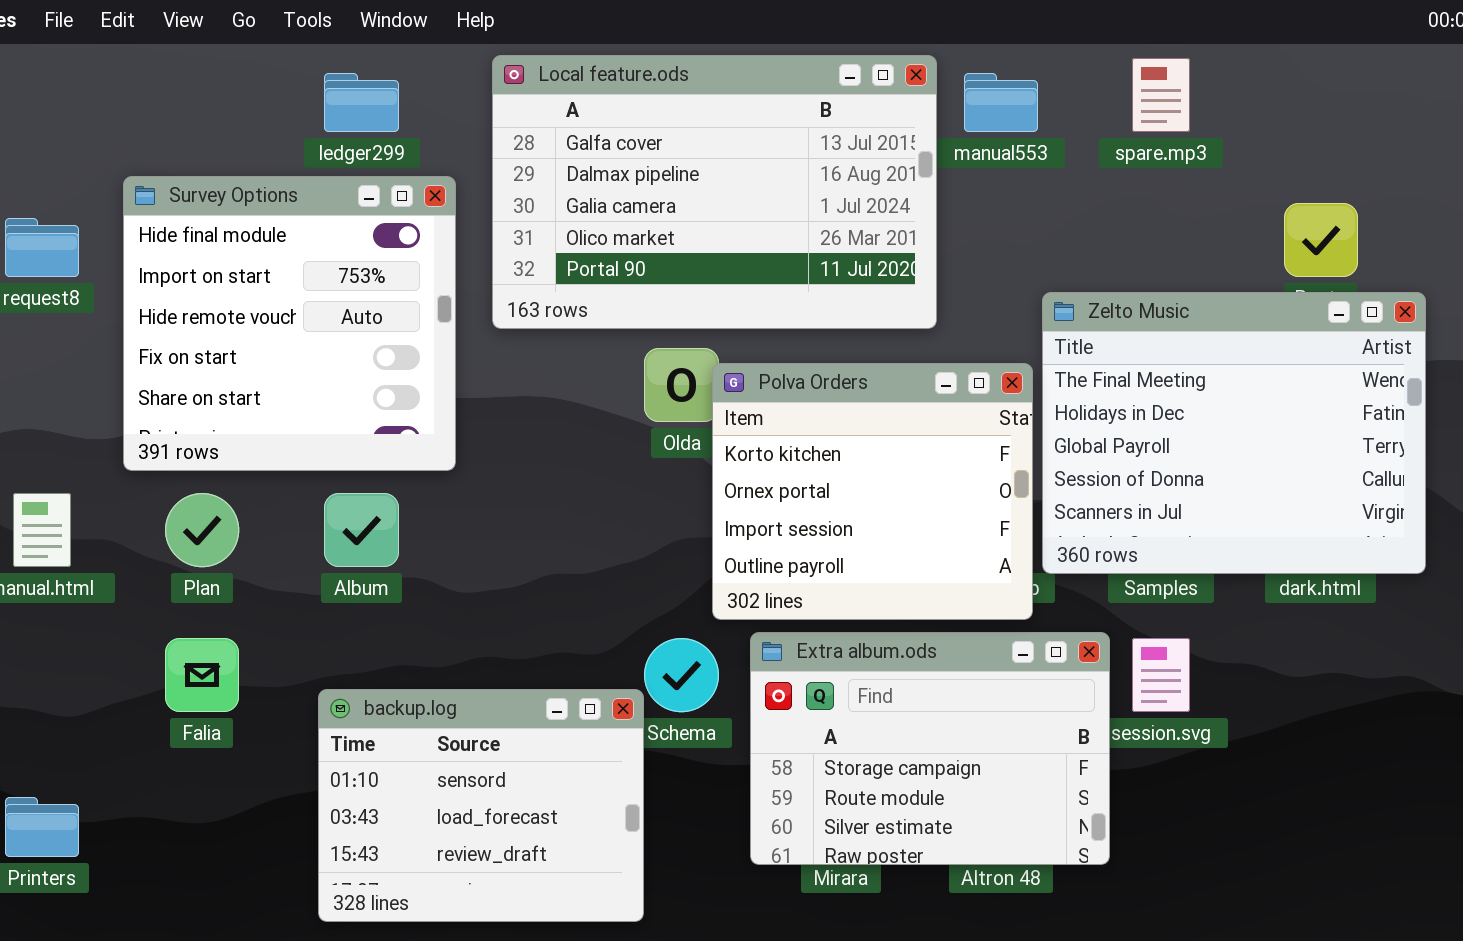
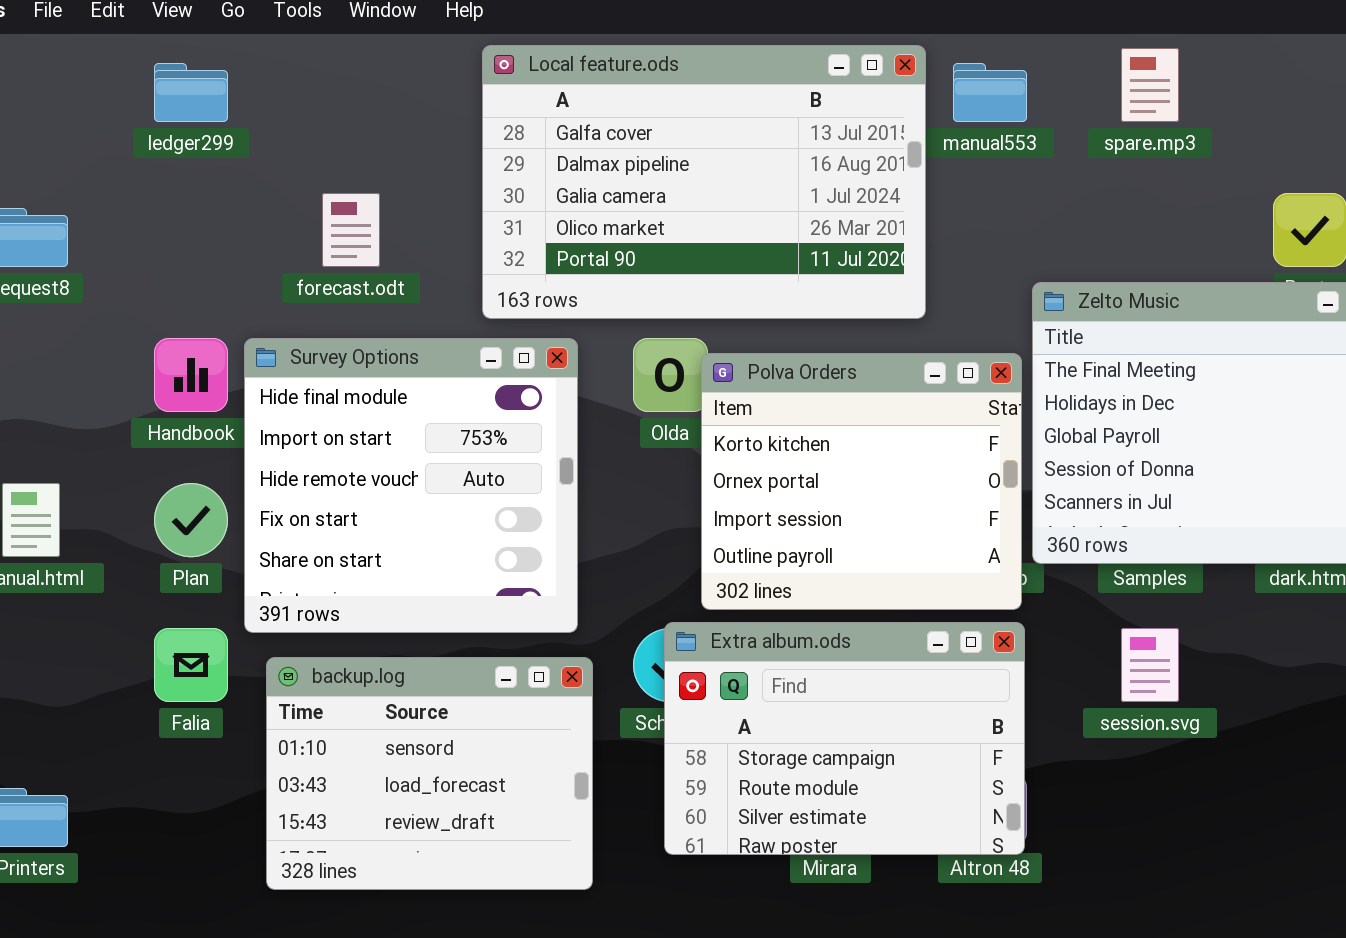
ledger299: [324,73,399,132] -> [154,63,228,122], moved
Survey Options: [123,176,456,471] -> [244,338,578,633], moved
Extra album.ods: [750,632,1110,865] -> [664,622,1025,855], moved
backup.log: [318,689,644,922] -> [266,657,593,890], moved

